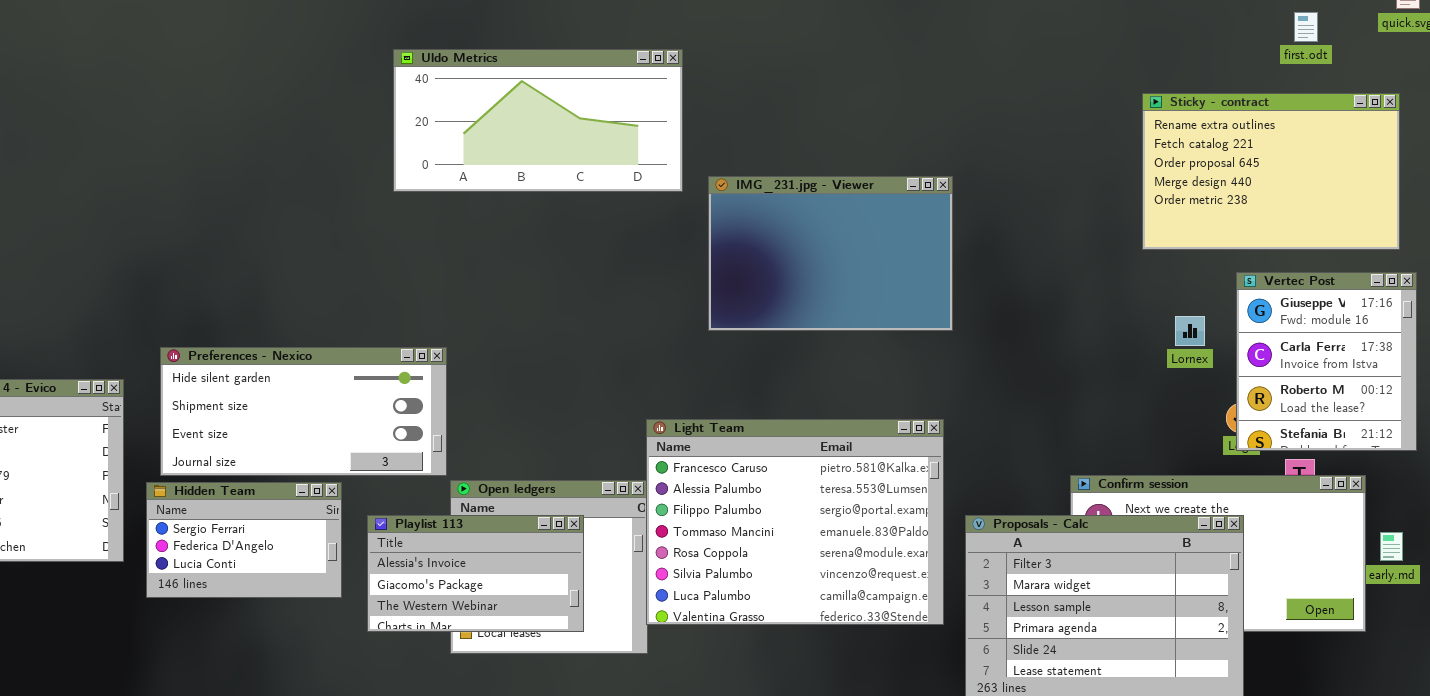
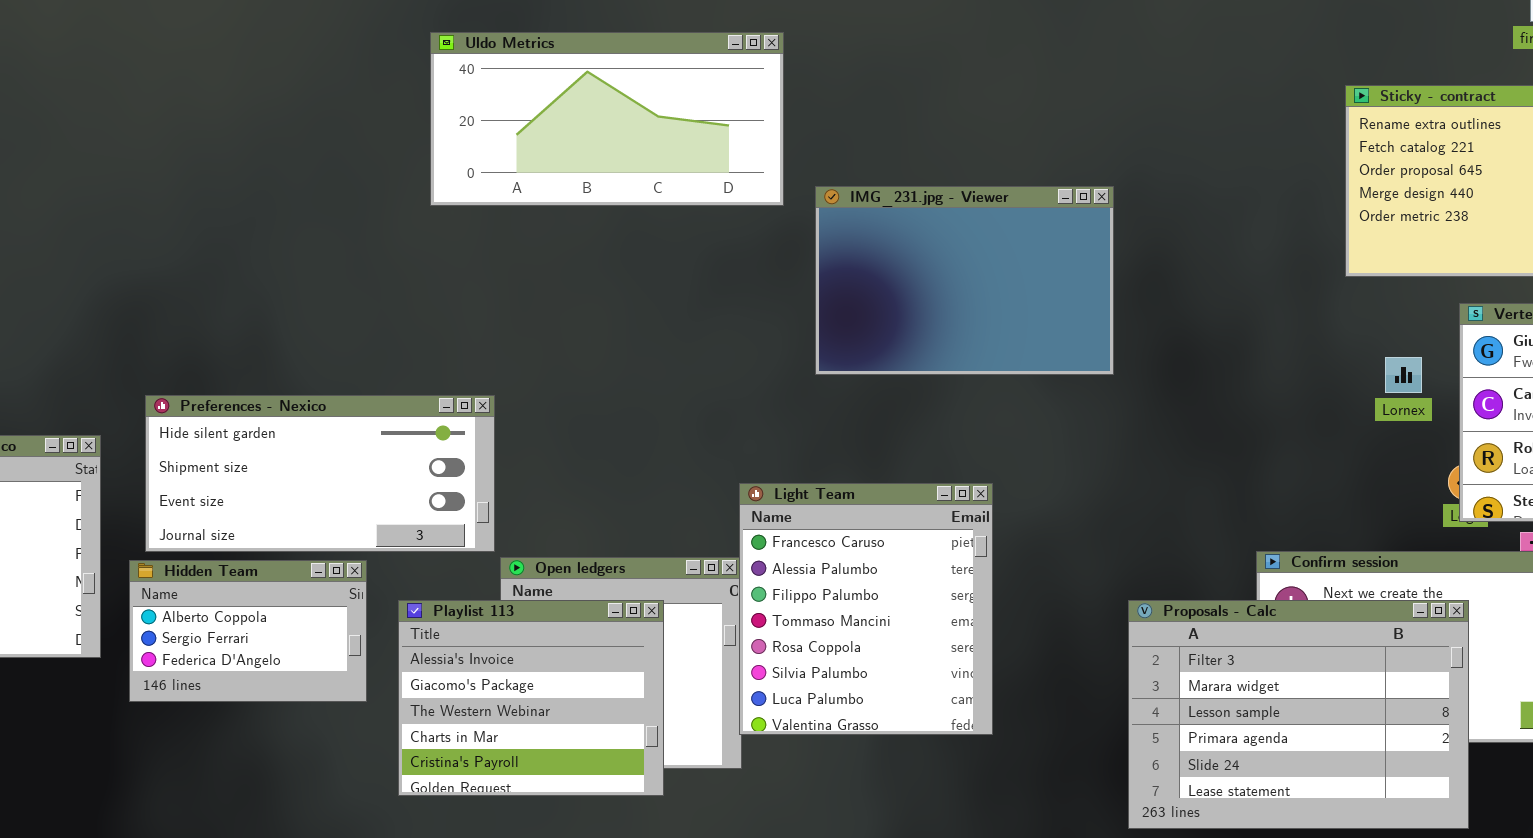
Light Team: [646,419,944,625] -> [739,483,993,735], resized
Hidden Team: [146,482,342,598] -> [129,560,367,702], scrolled up 1 row
Playlist 113: [367,515,584,632] -> [398,600,664,796], resized

